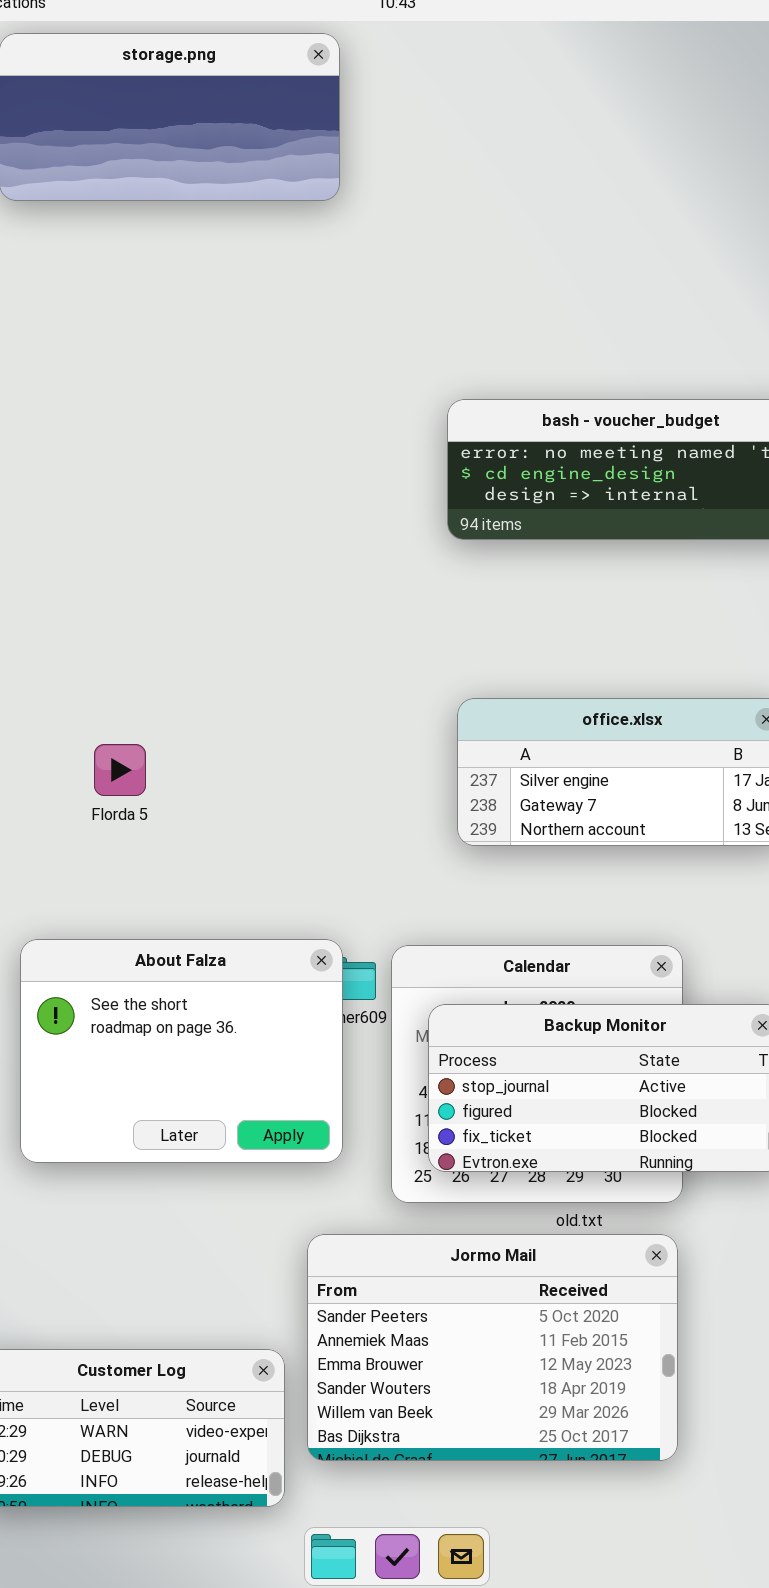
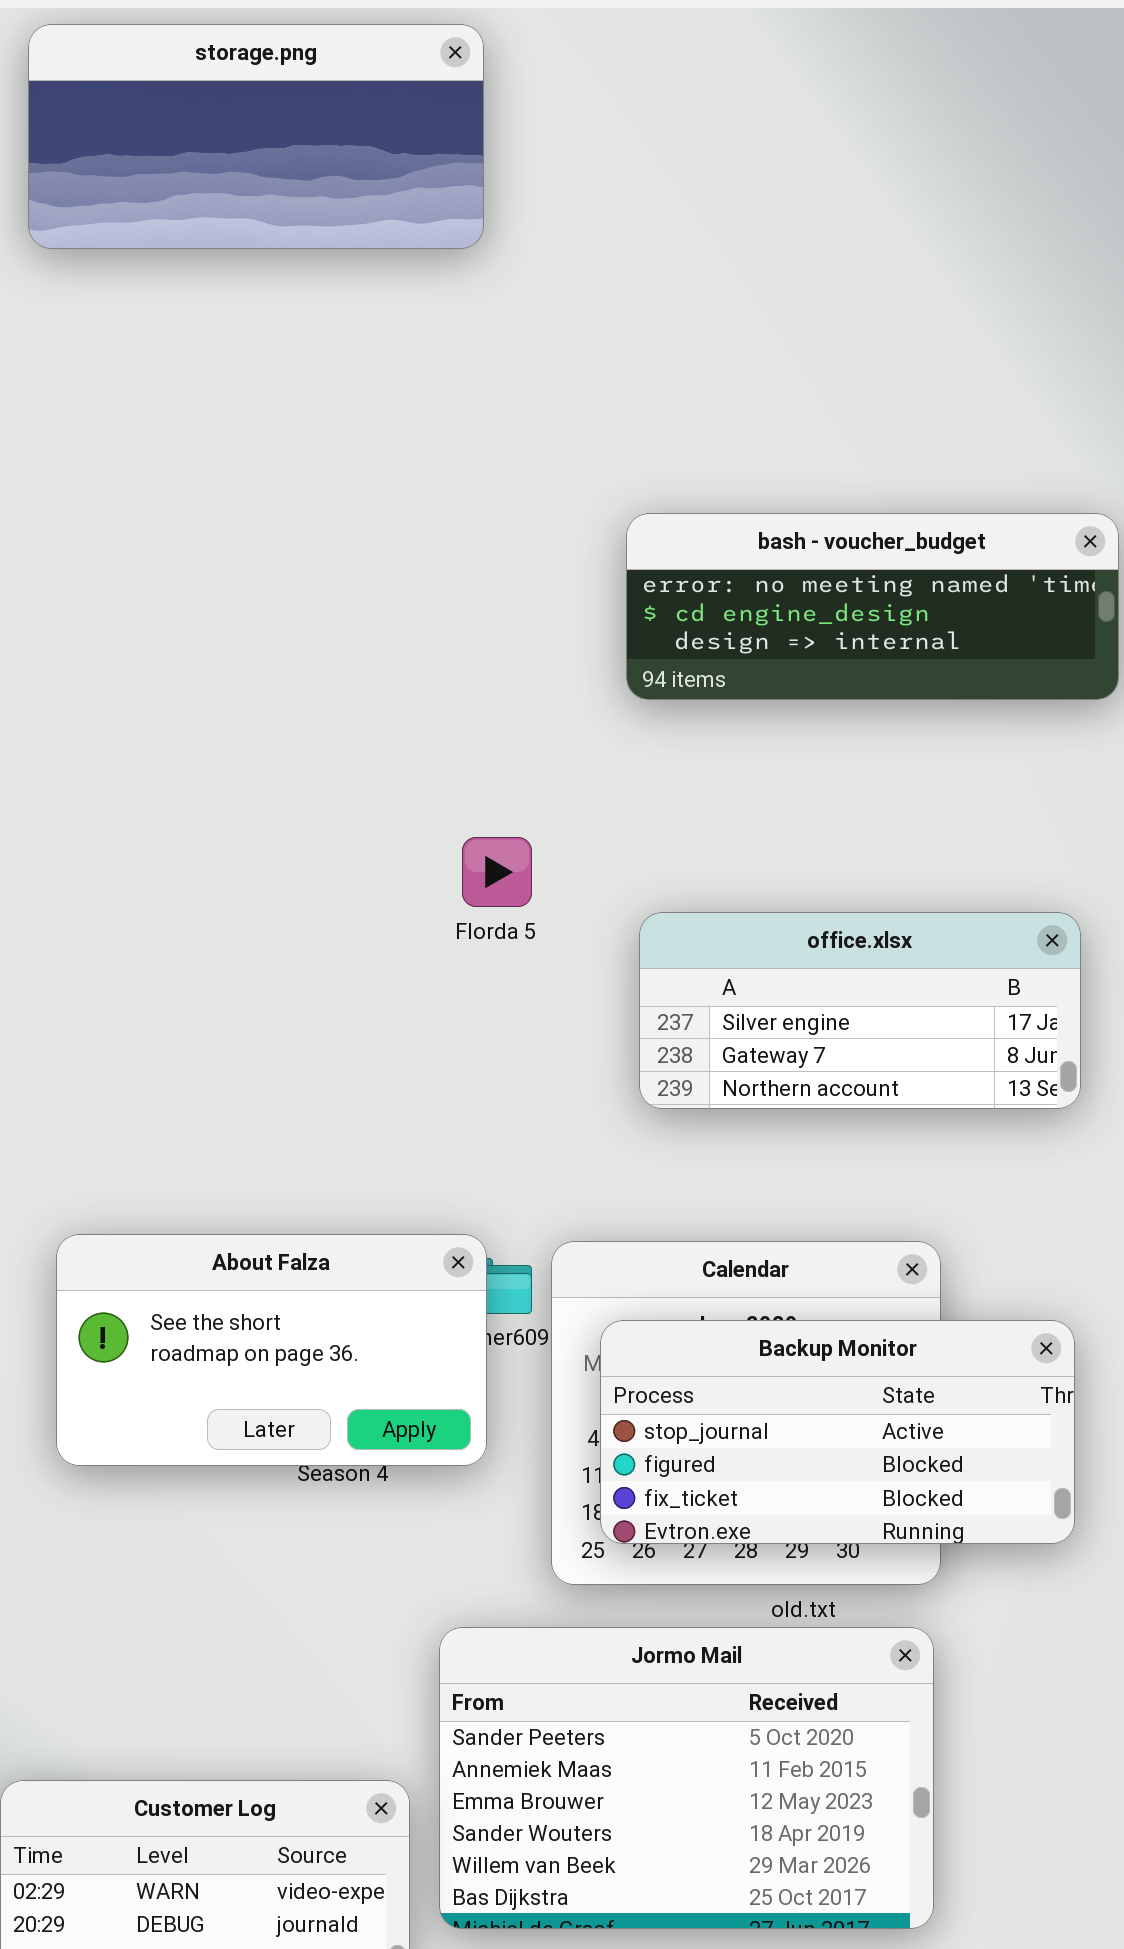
Florda 5: [94,744,146,796] -> [462,837,532,907], moved
About Falza: [20,939,343,1163] -> [56,1234,487,1466], resized

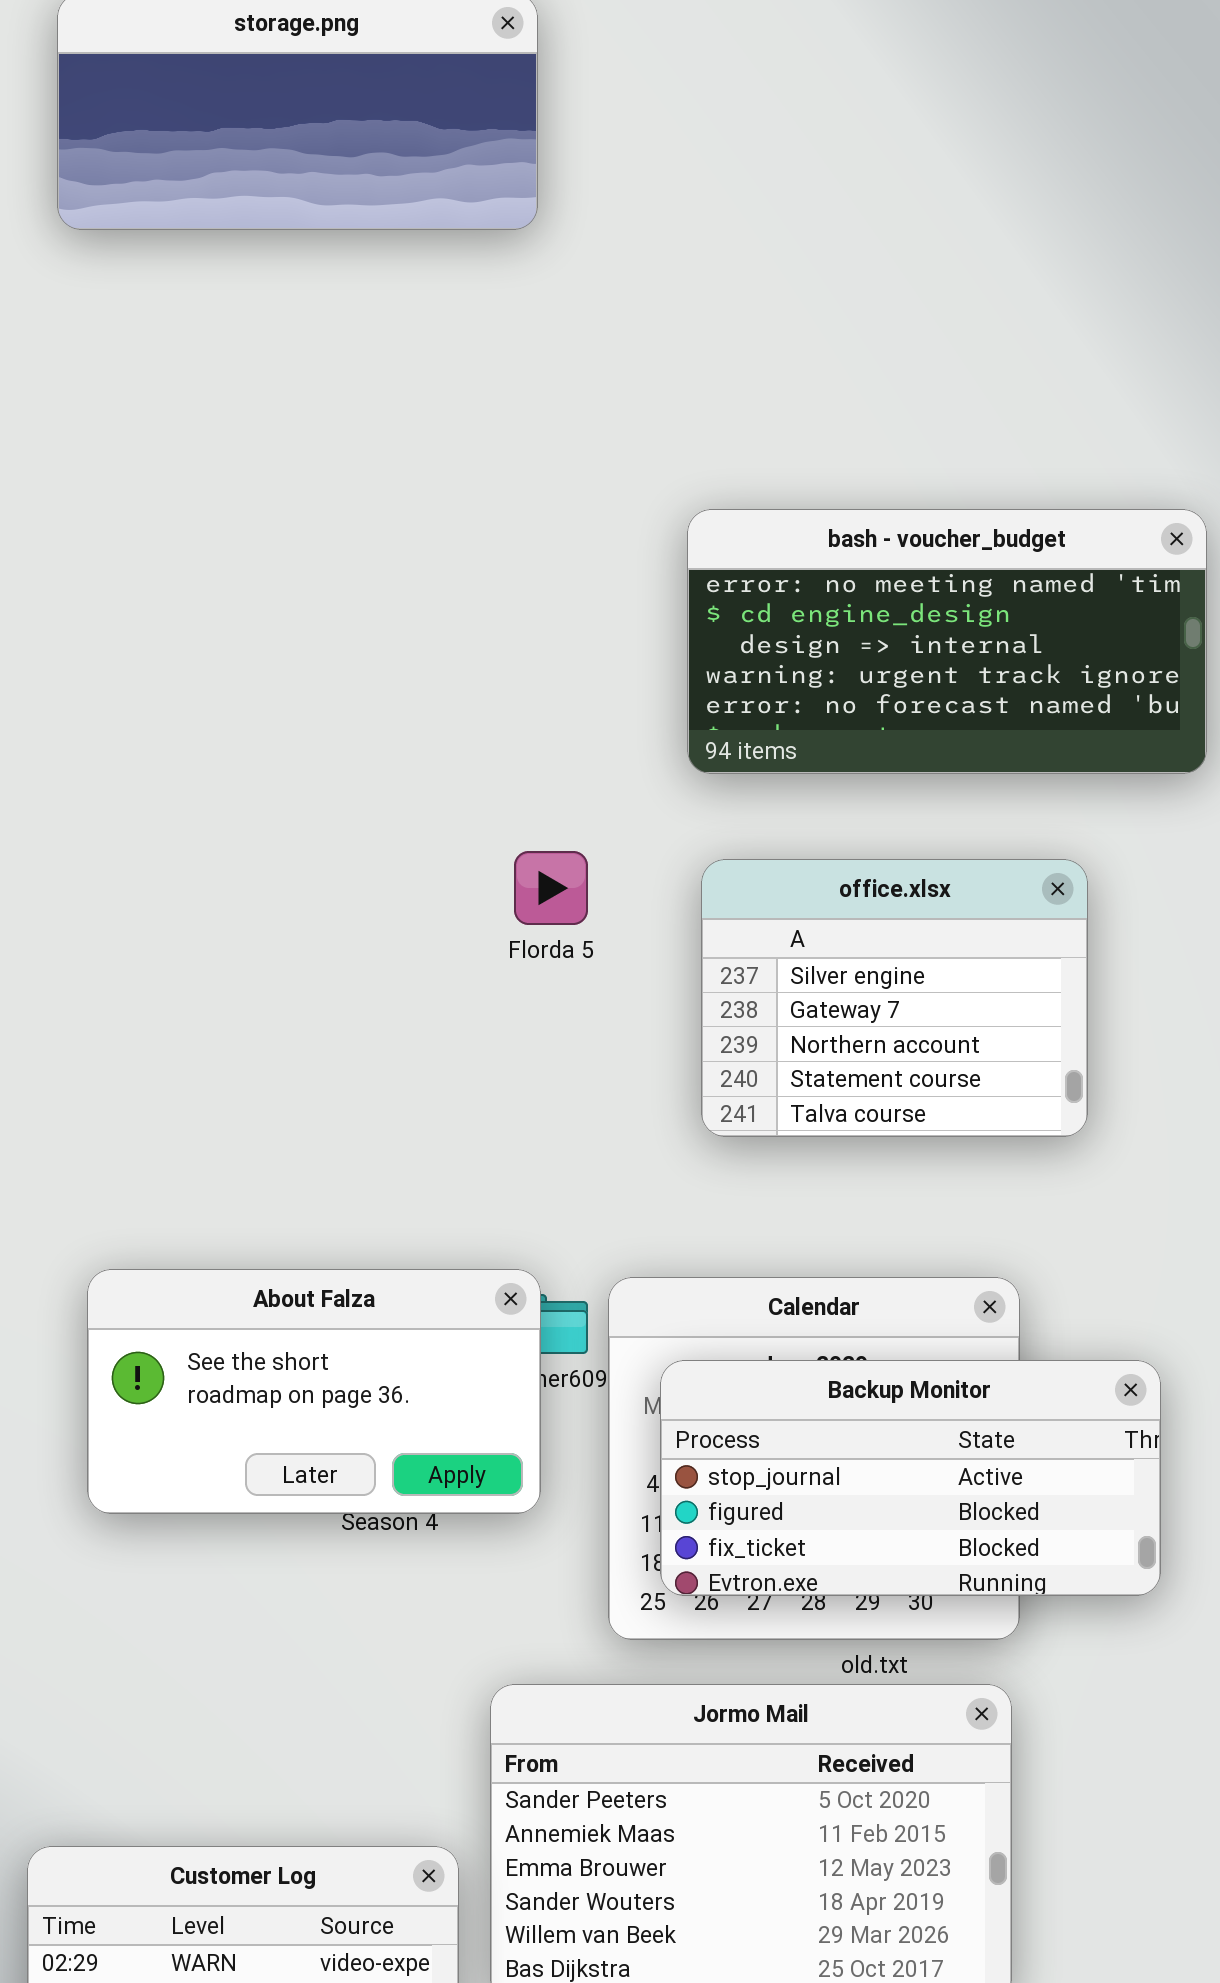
bash - voucher_budget: [626,513,1119,700] -> [687,509,1207,774], resized
office.xlsx: [639,912,1081,1109] -> [701,859,1088,1137], resized

